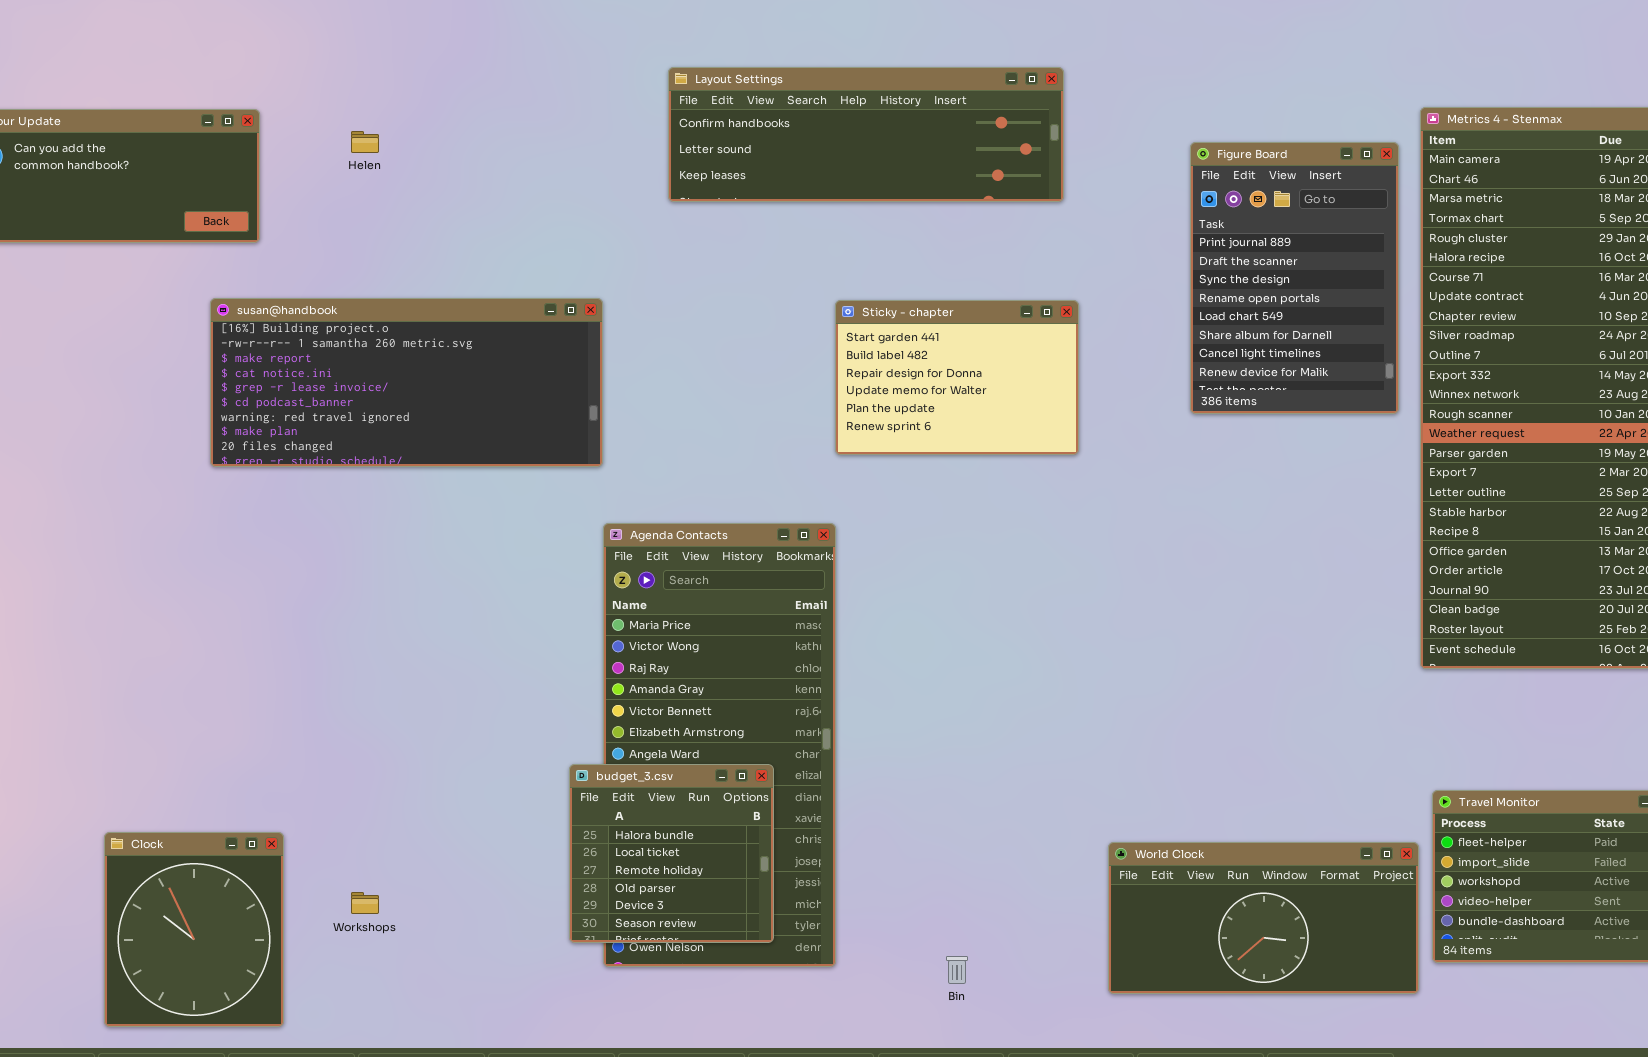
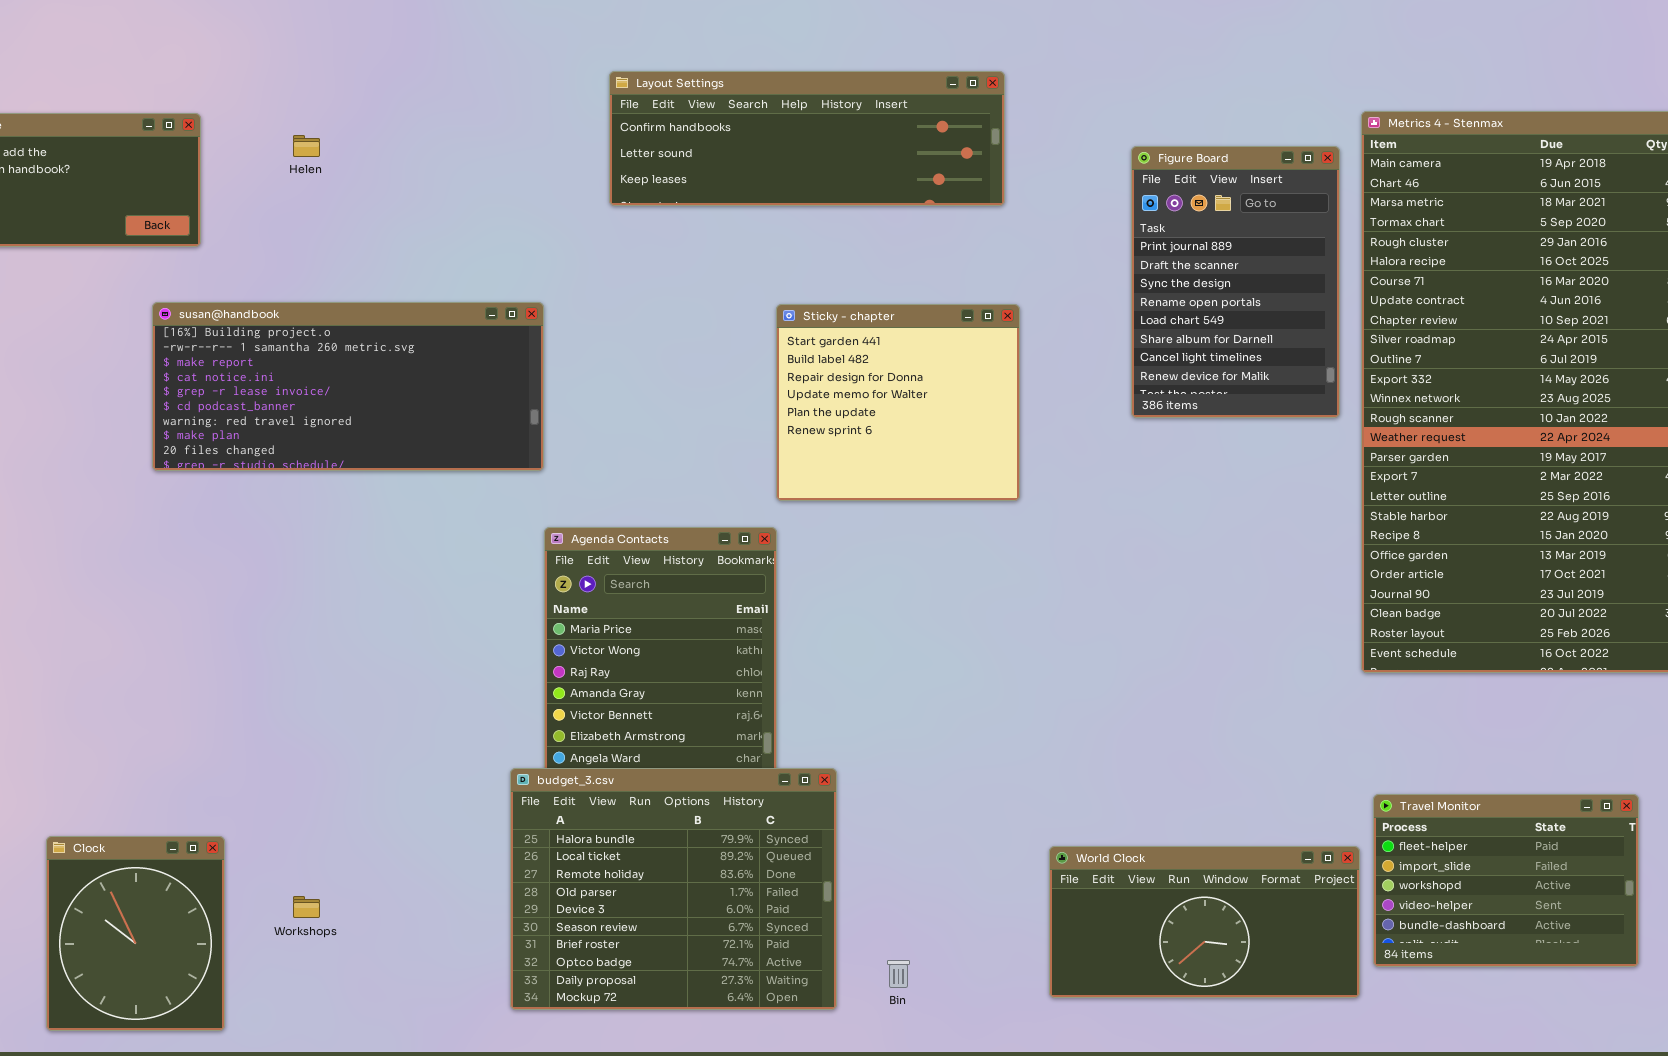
Sticky - chapter: [835,300,1079,455] -> [776,304,1020,501], resized
budget_3.csv: [569,764,774,943] -> [510,768,837,1010], resized

